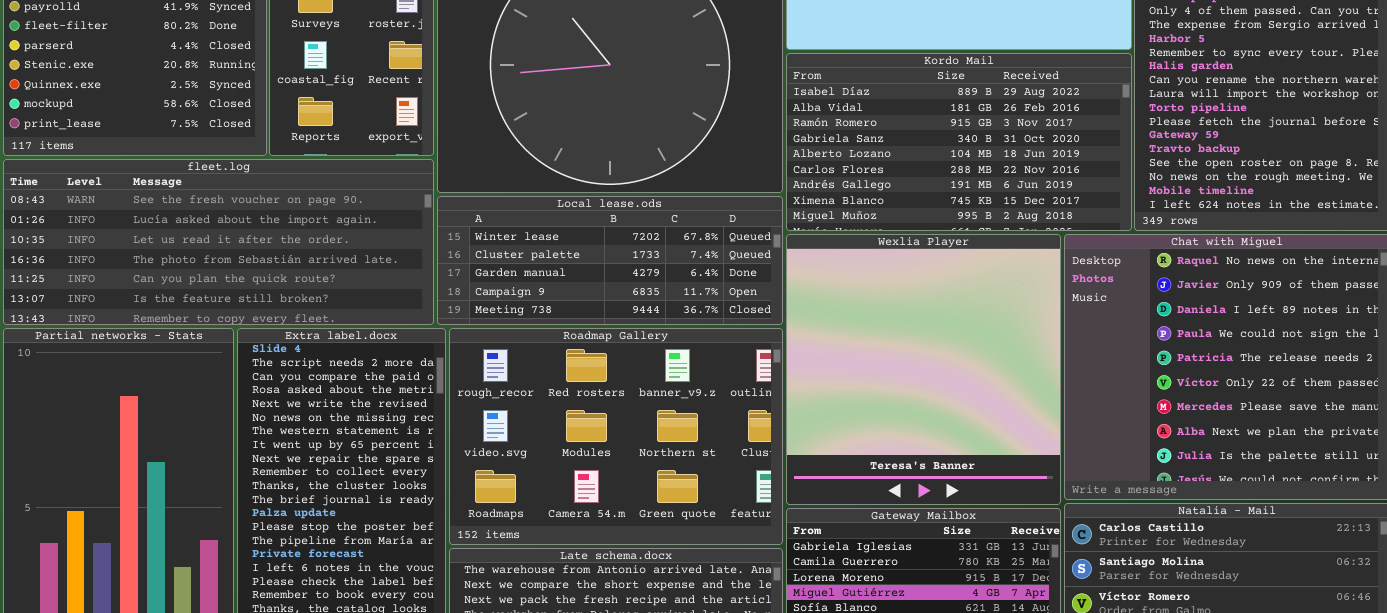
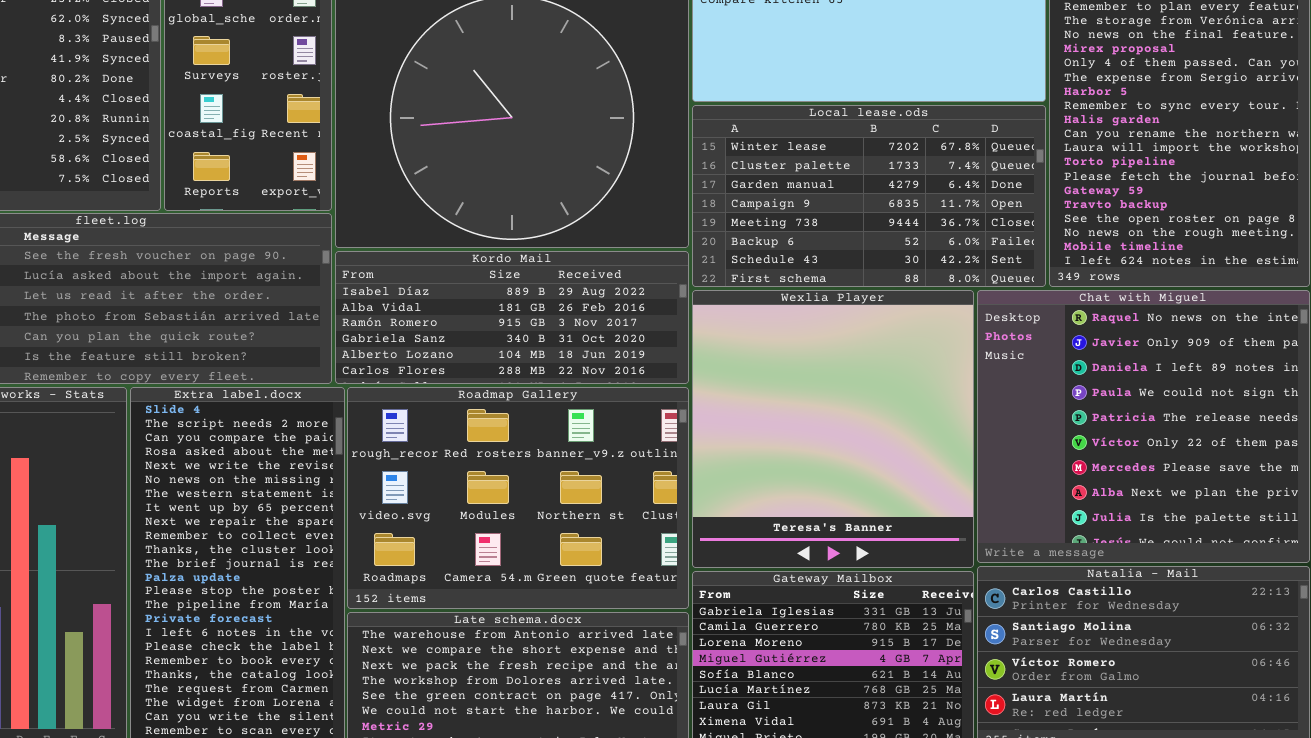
Kordo Mail: [786,53,1132,231] -> [335,251,689,384], moved, resized
Local lease.ods: [437,196,783,325] -> [692,105,1046,287], moved, resized

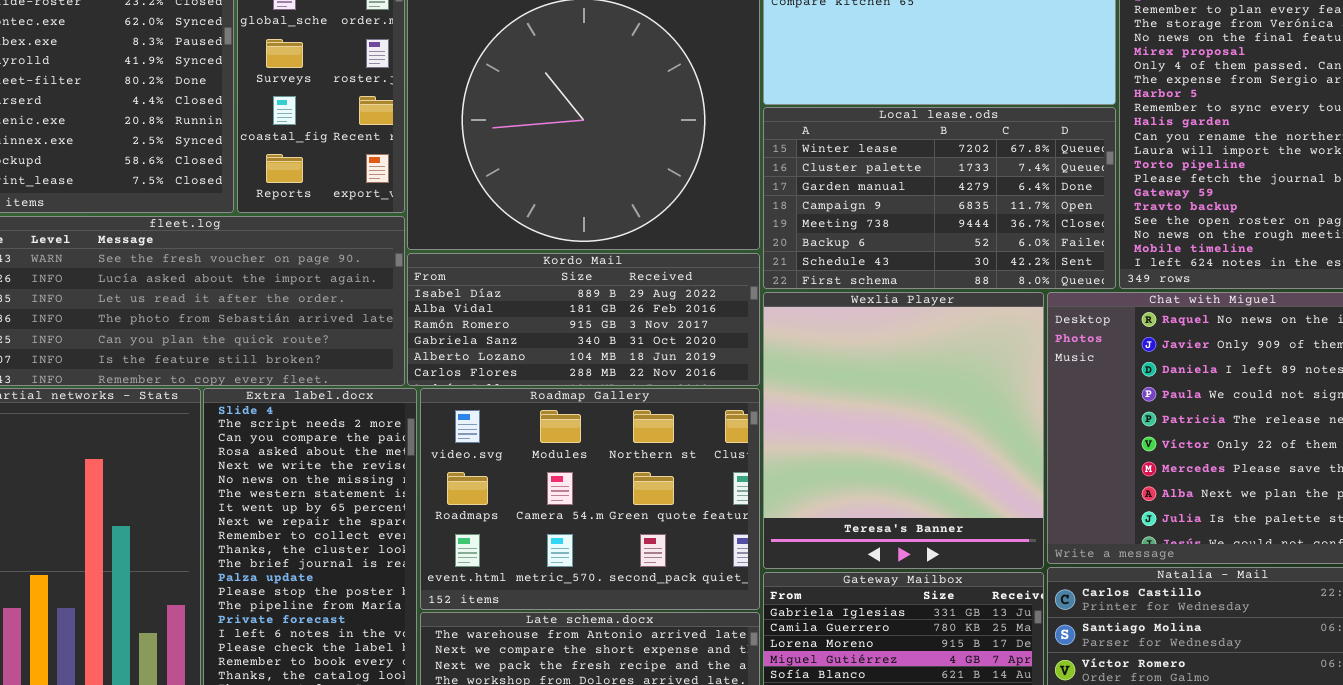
Roadmap Gallery: [347,387,689,609] -> [420,388,760,610], scrolled down 1 row

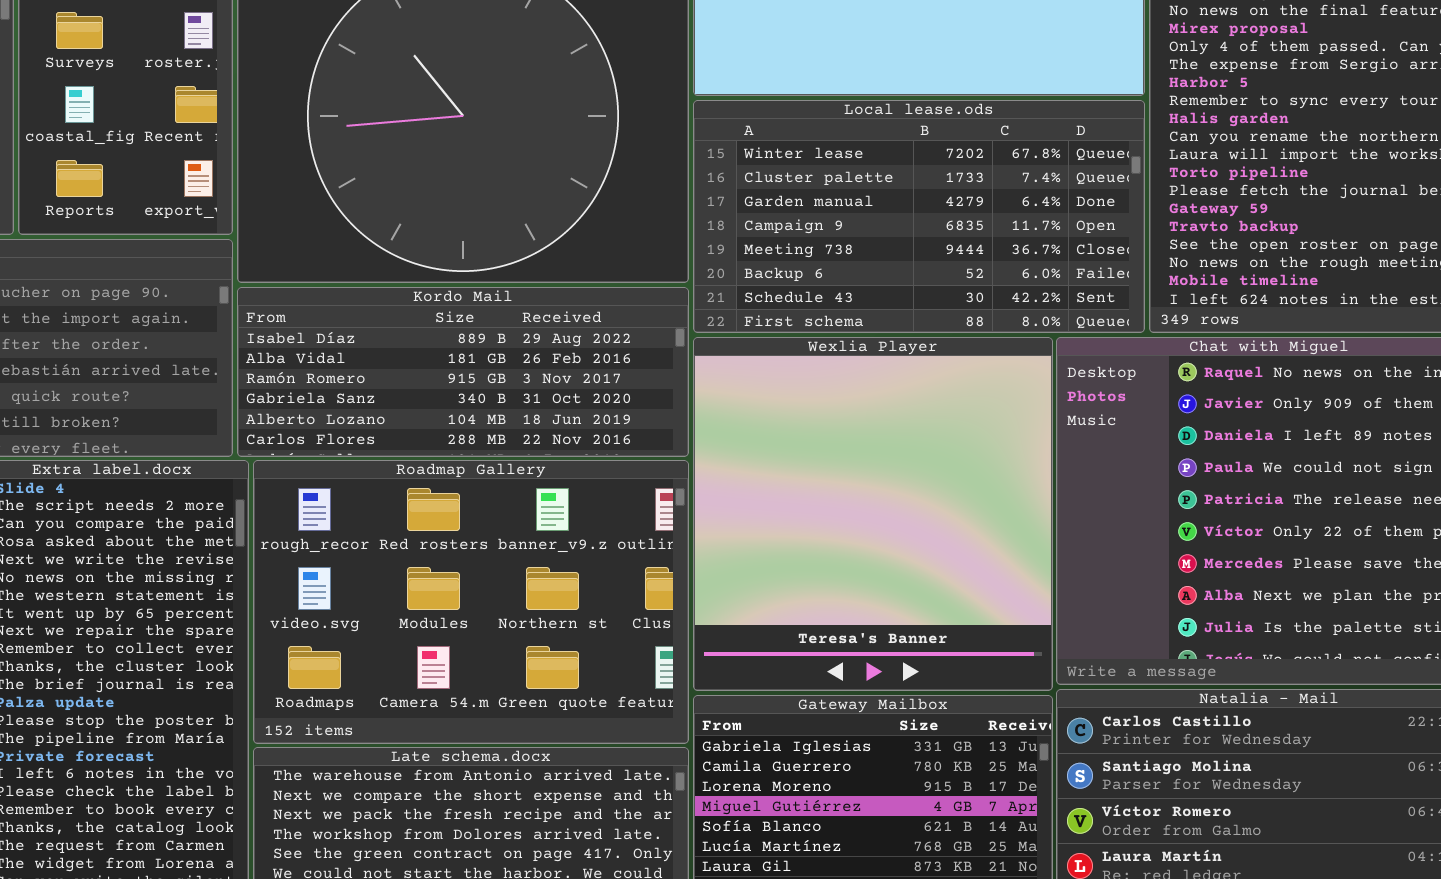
Roadmap Gallery: [420,388,760,610] -> [253,460,689,744], scrolled up 1 row

